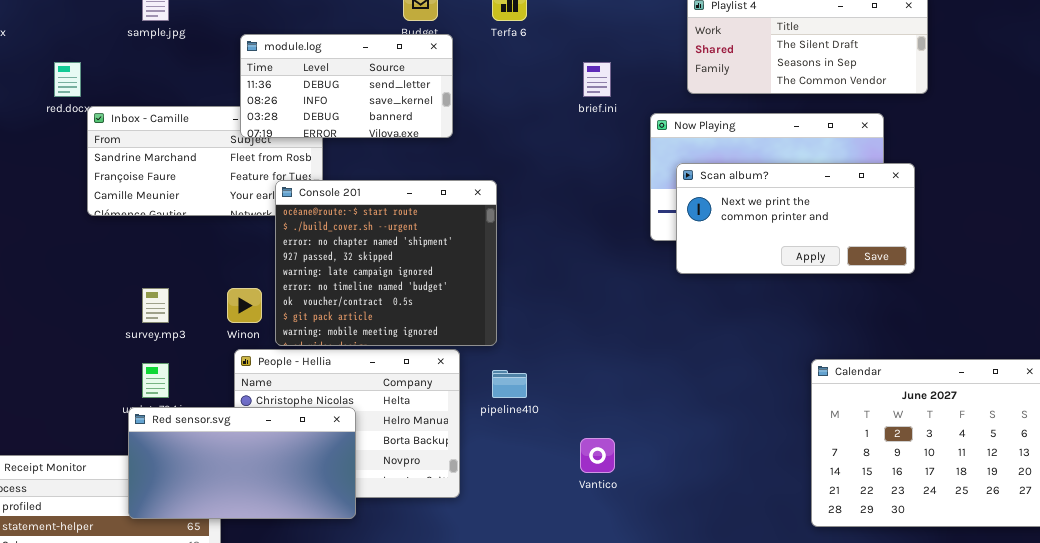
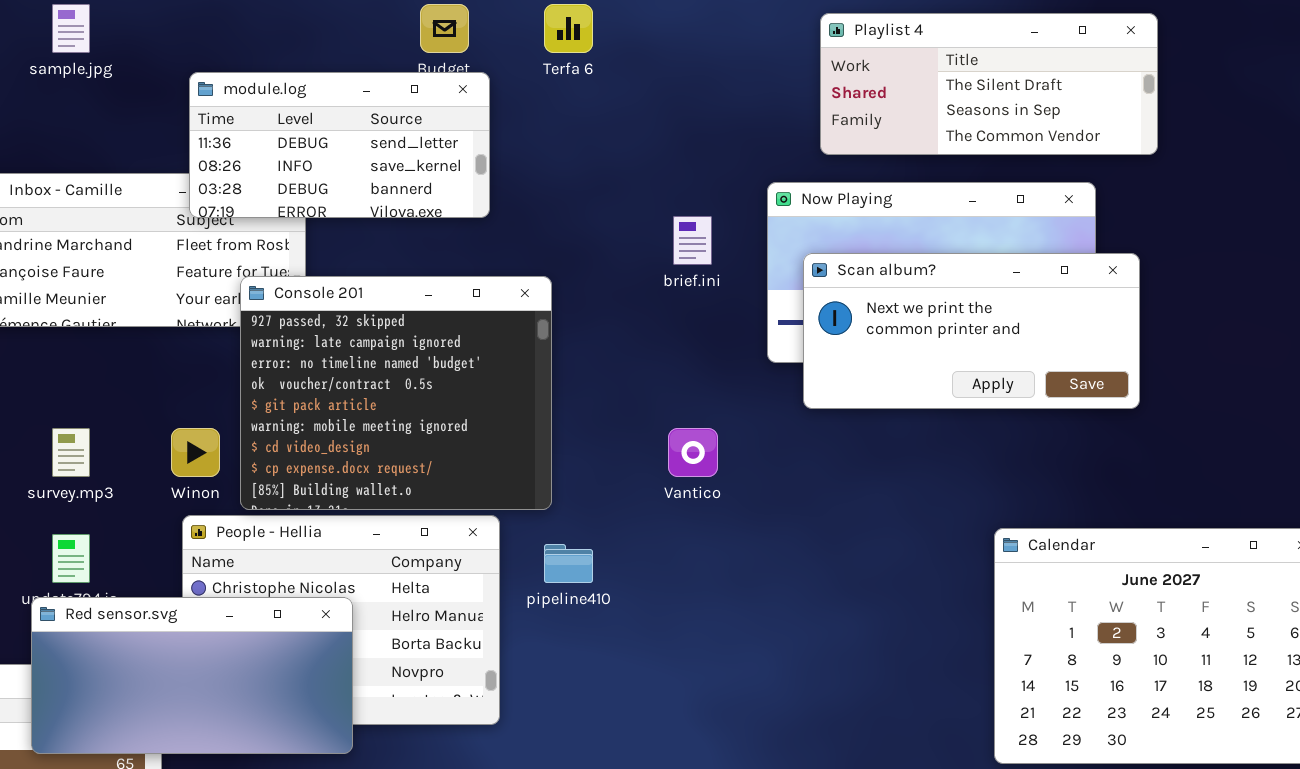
brief.ini: [583,62,611,97] -> [673,216,712,265], moved
Console 201: [275,180,497,346] -> [240,276,552,510], scrolled down 3 rows
Vantico: [580,438,615,473] -> [668,428,718,477], moved

